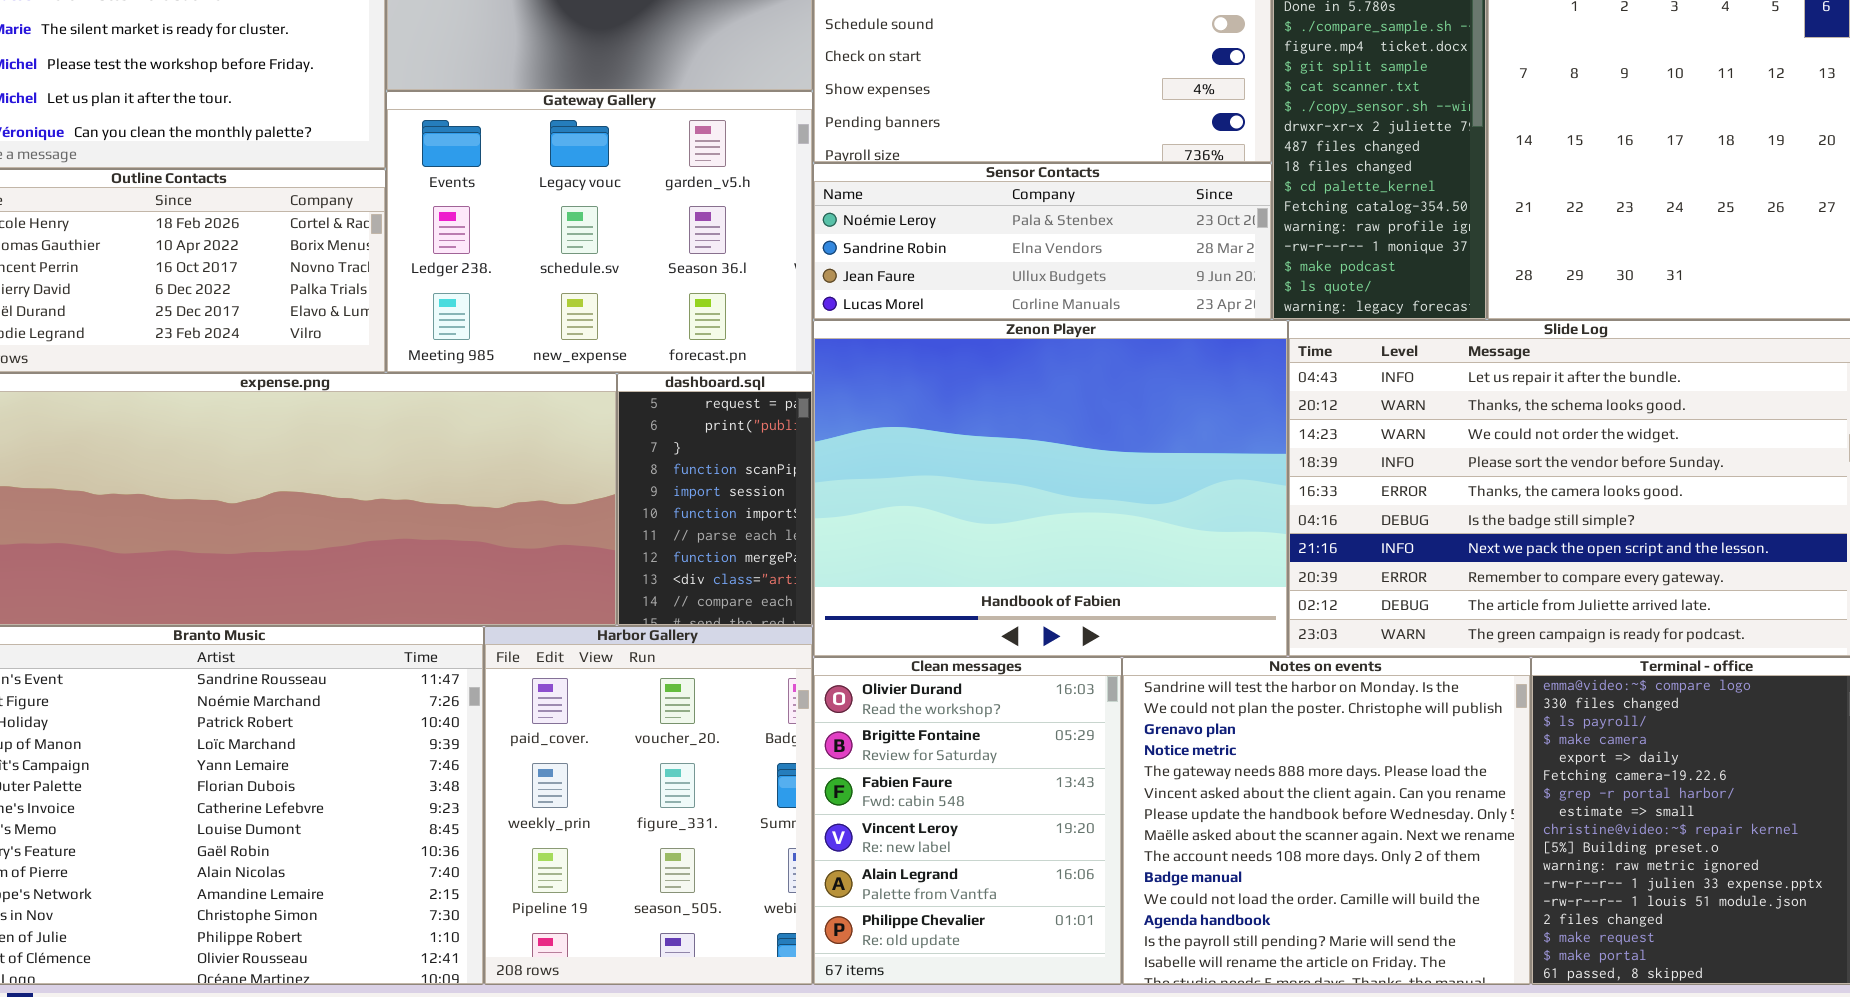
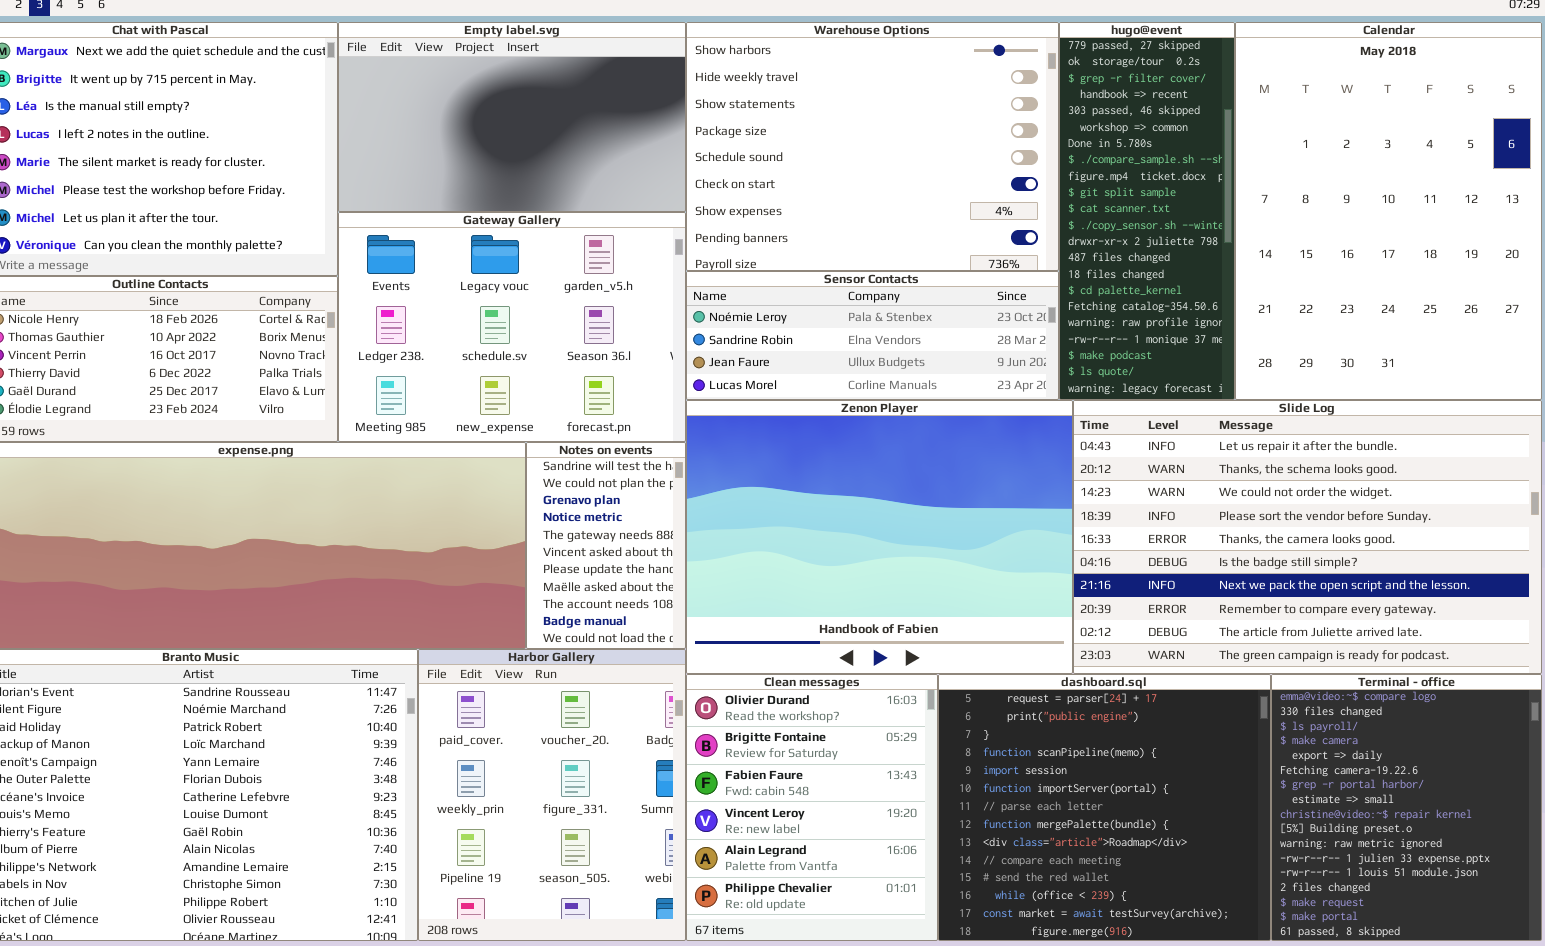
dashboard.sql: [617,373,813,626] -> [938,674,1271,941], moved, resized
Notes on events: [1122,657,1531,985] -> [526,442,686,649], moved, resized

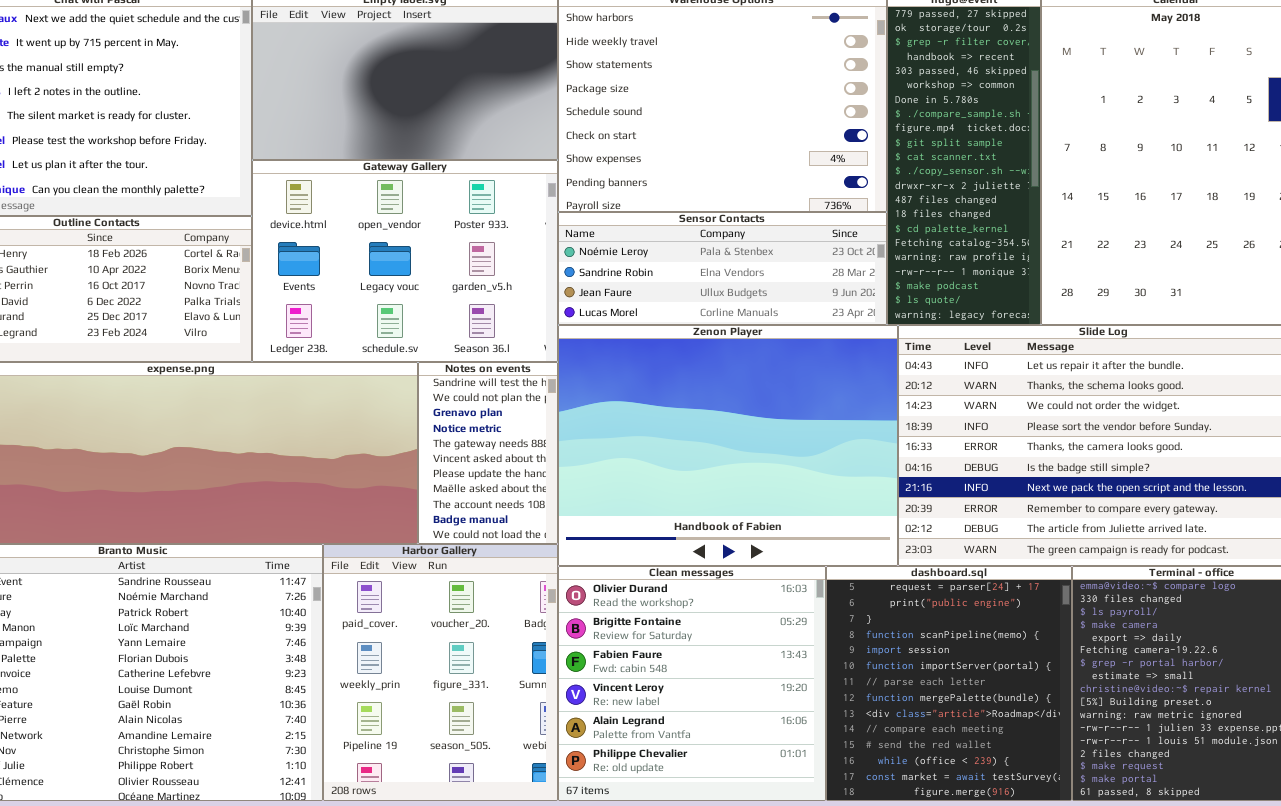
Gateway Gallery: [338,212,686,442] -> [252,160,558,362], scrolled up 1 row
Clean messages: [686,674,938,941] -> [558,566,826,801], resized
dashboard.sql: [938,674,1271,941] -> [826,566,1072,801], resized

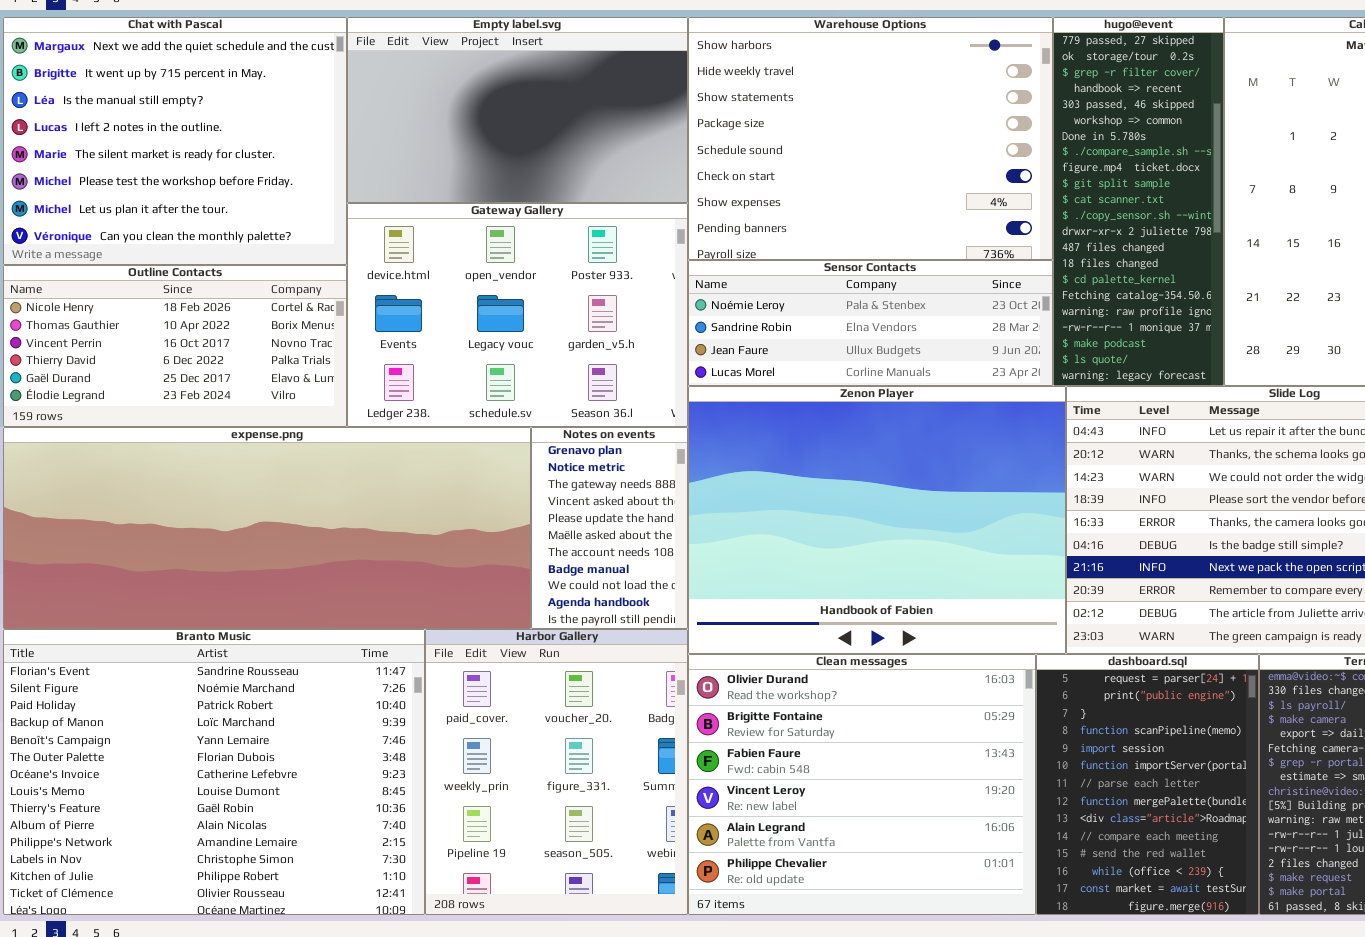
Notes on events: [418,362,558,544] -> [531,427,688,629], scrolled down 2 rows
Clean messages: [558,566,826,801] -> [688,654,1036,915], resized
dashboard.sql: [826,566,1072,801] -> [1036,654,1259,915], resized

